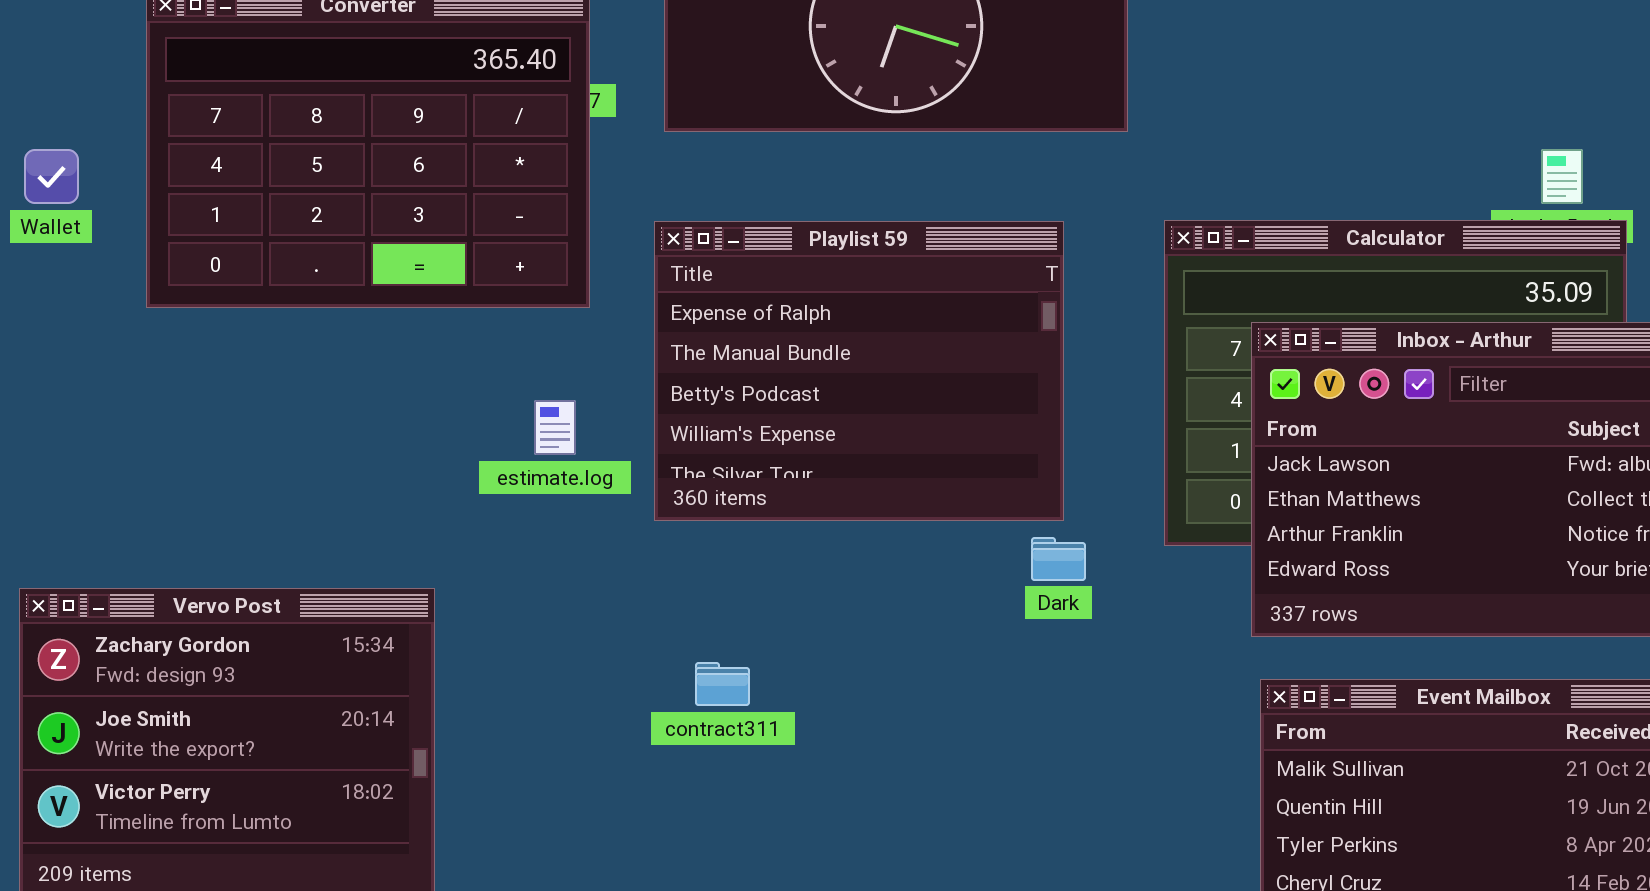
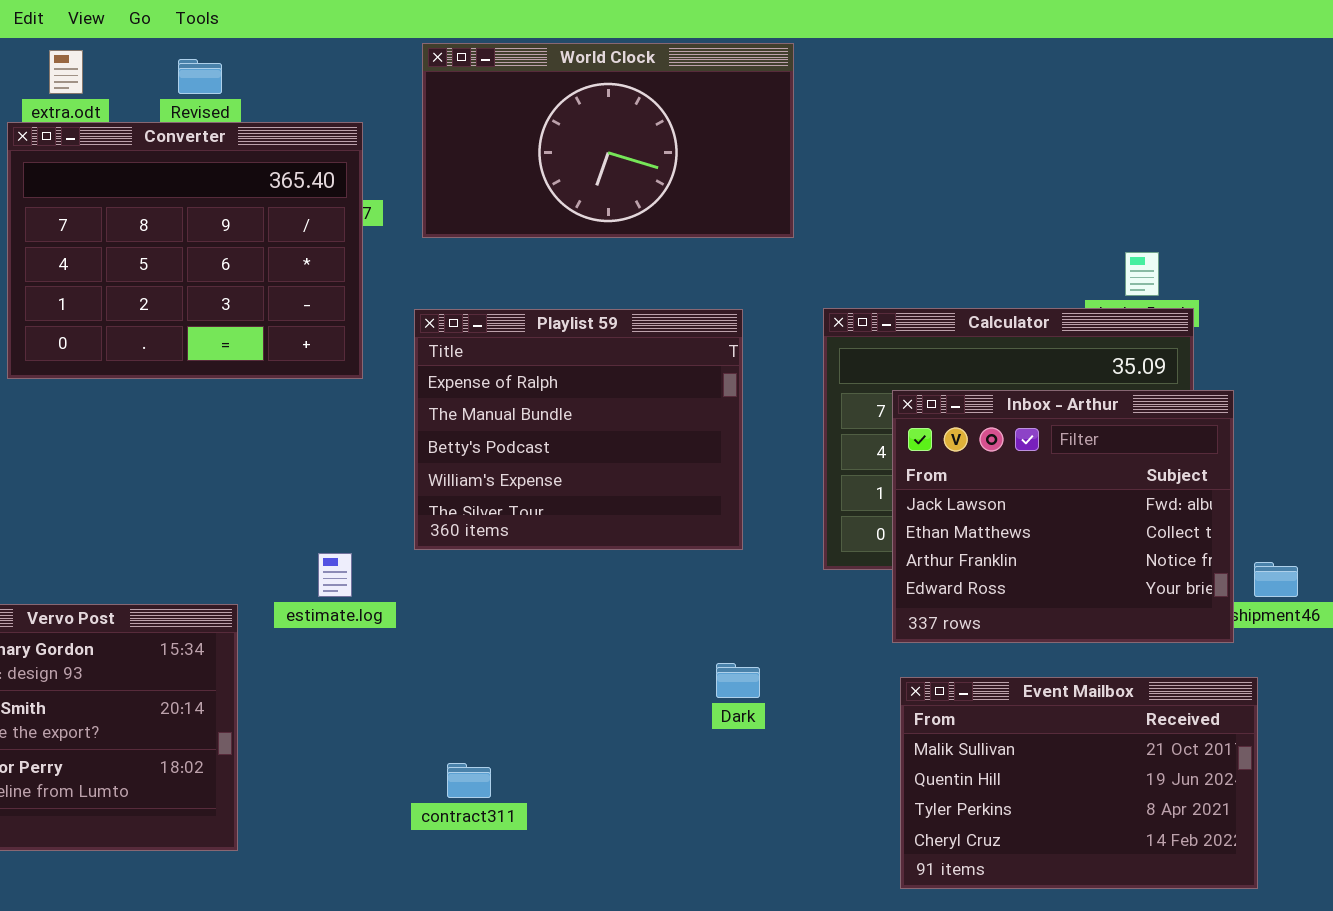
estimate.log: [534,400,576,455] -> [318,553,352,597], moved
Dark: [1031,537,1086,581] -> [716,663,760,698], moved
contract311: [695,662,750,706] -> [447,763,491,798], moved

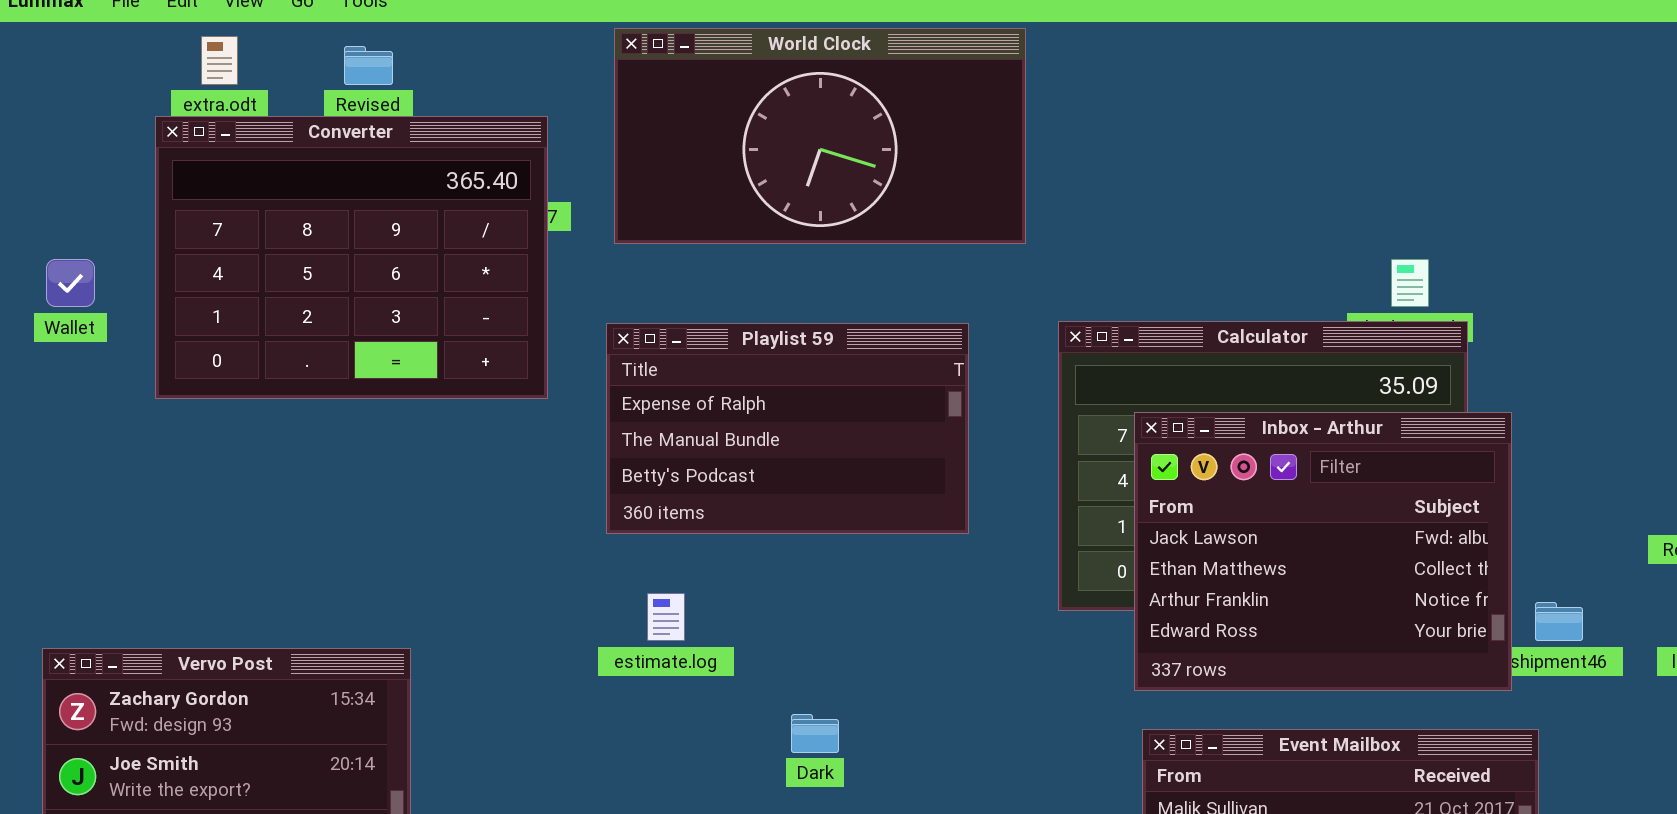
Playlist 59: [414,309,743,550] -> [606,323,969,534], resized
estimate.log: [318,553,352,597] -> [647,593,685,641], moved
Dark: [716,663,760,698] -> [791,714,839,753], moved

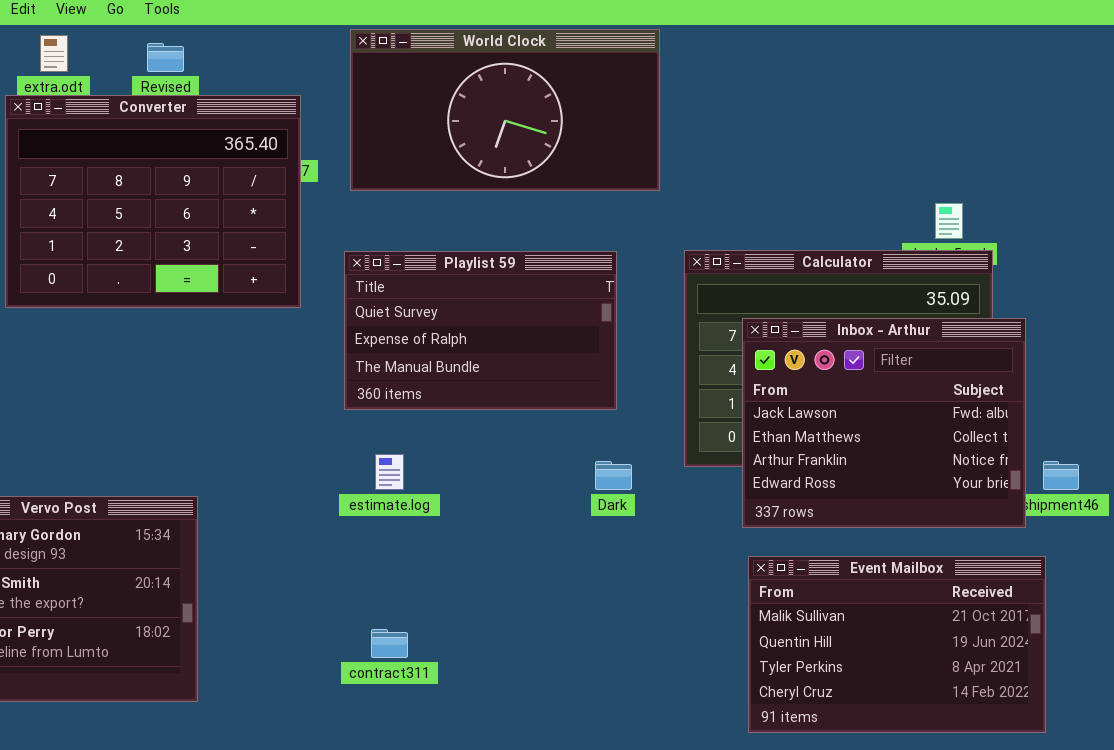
Playlist 59: [606,323,969,534] -> [344,251,617,410], scrolled up 1 row
Dark: [791,714,839,753] -> [595,461,632,490], moved

